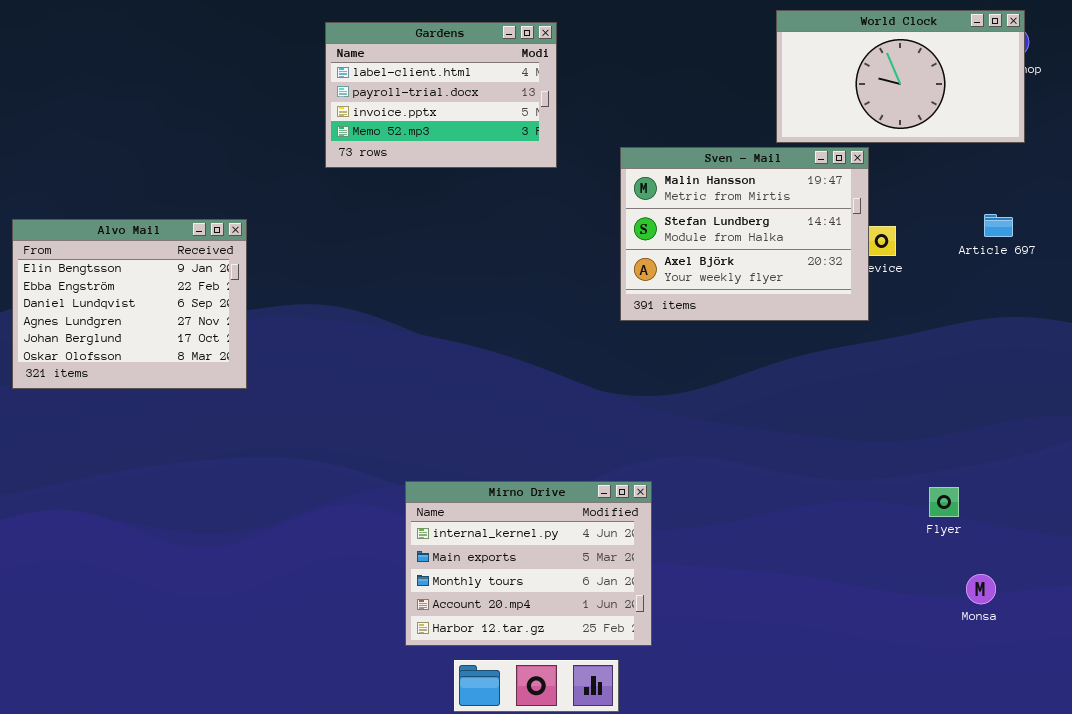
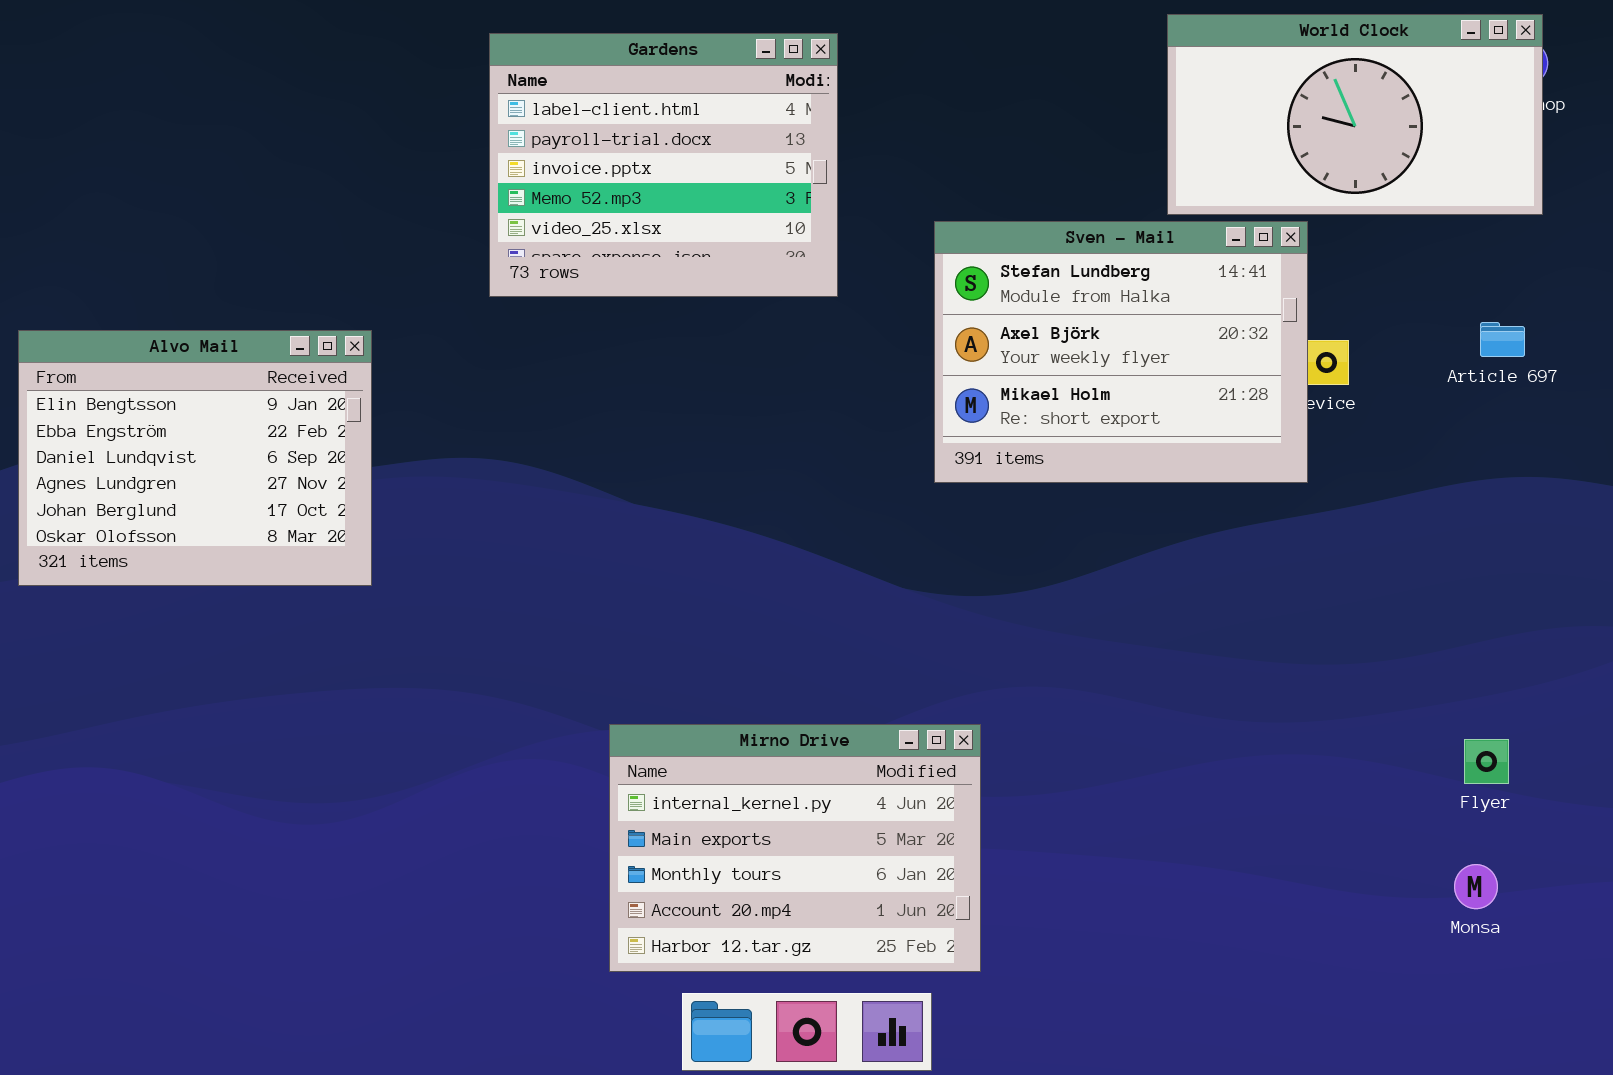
Gardens: [325,22,557,168] -> [489,33,838,297], resized
Sven - Mail: [620,147,869,321] -> [934,221,1308,483], scrolled down 1 row
Flyer: [929,487,959,517] -> [1464,739,1509,784], moved

